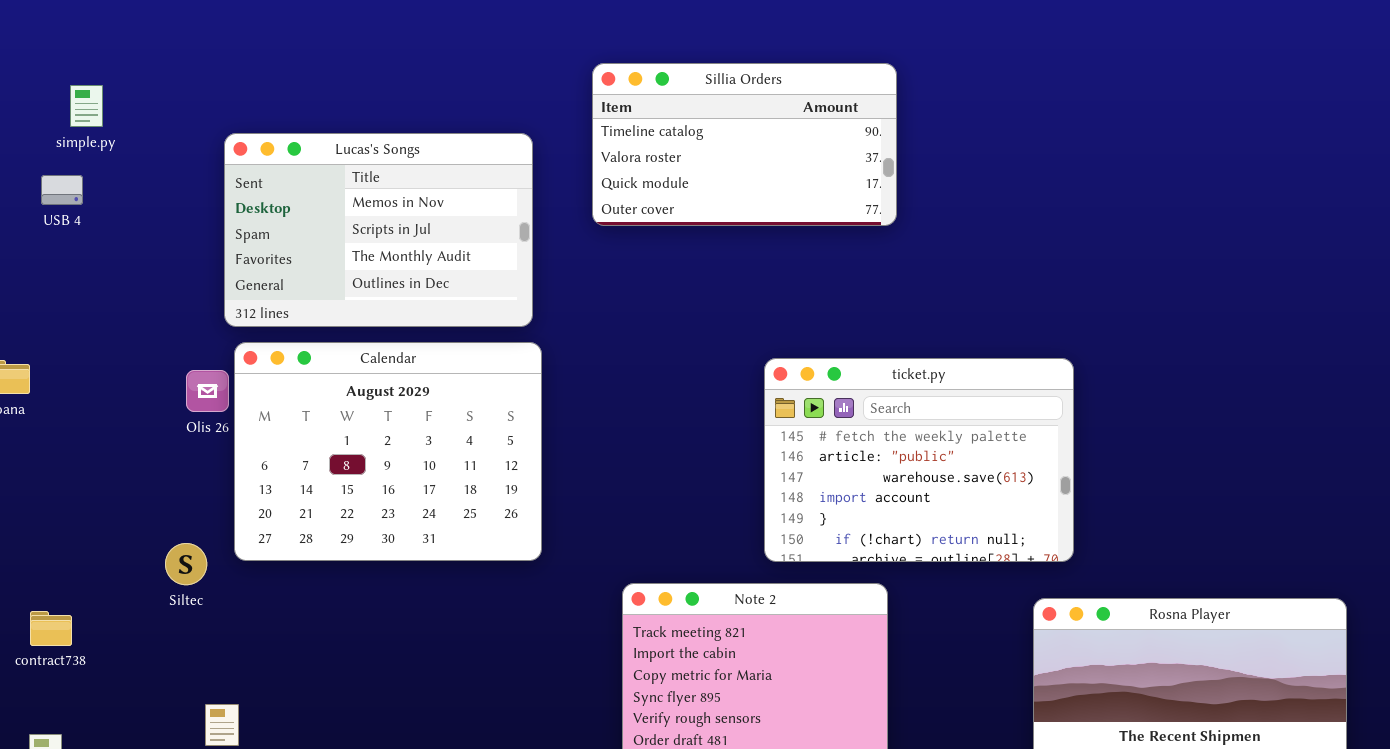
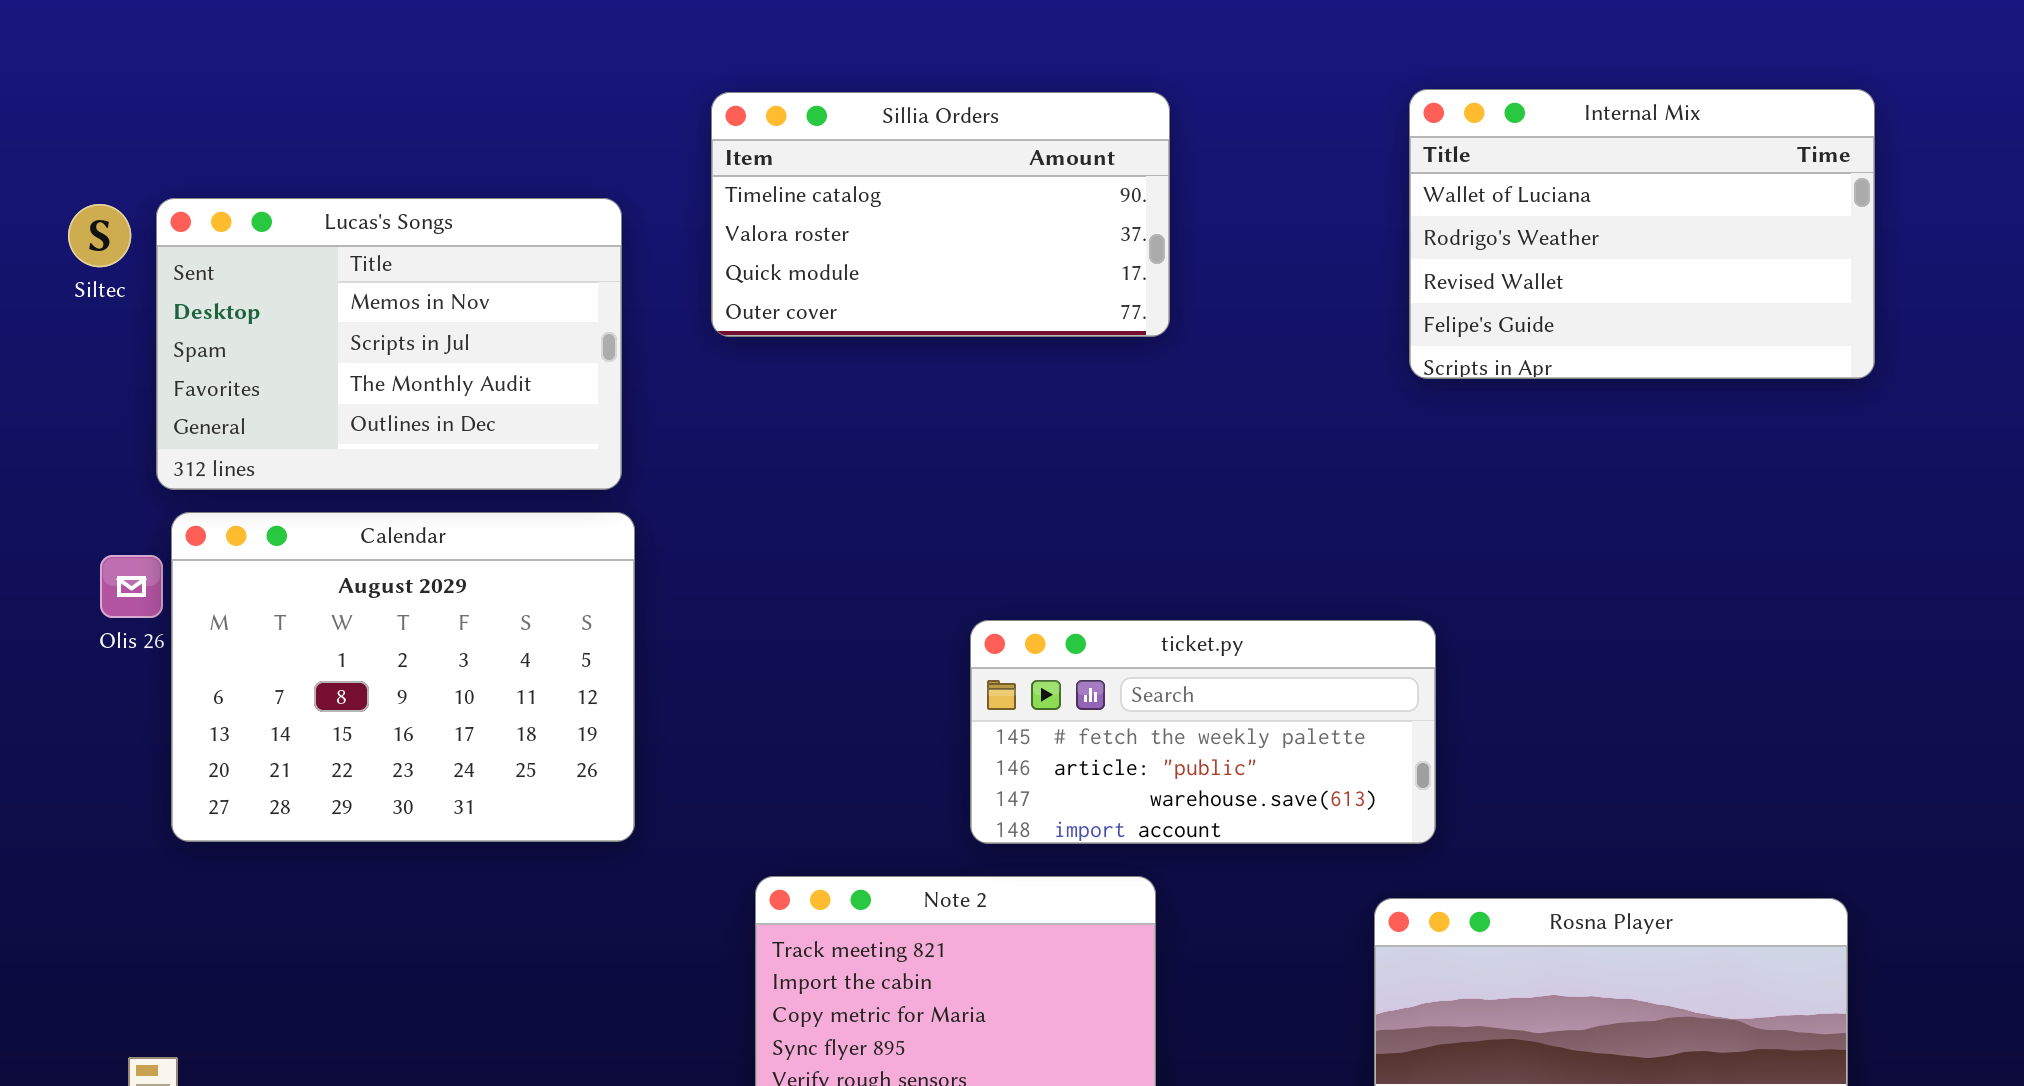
Internal Mix: none -> [1409,89,1875,379], opened
ticket.py: [764,358,1074,562] -> [970,620,1436,844], resized
Siltec: [165,543,207,585] -> [68,204,131,267], moved

